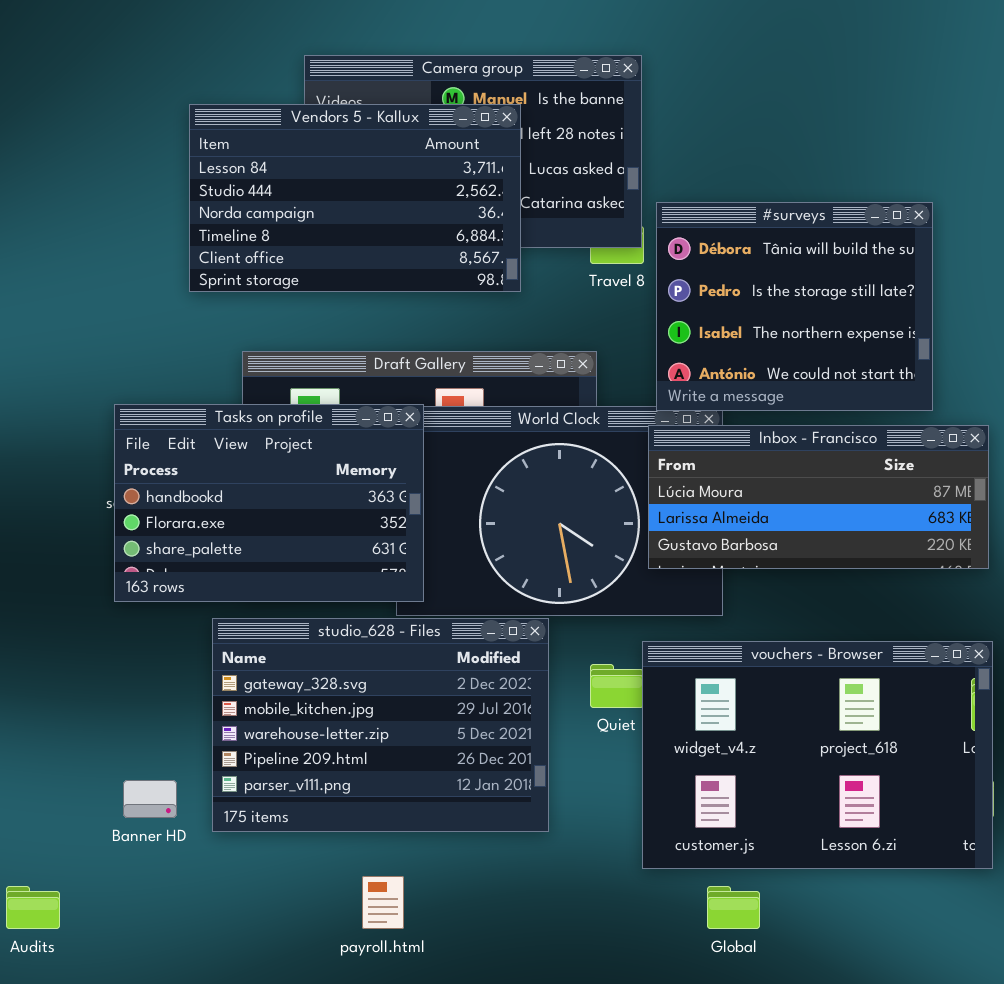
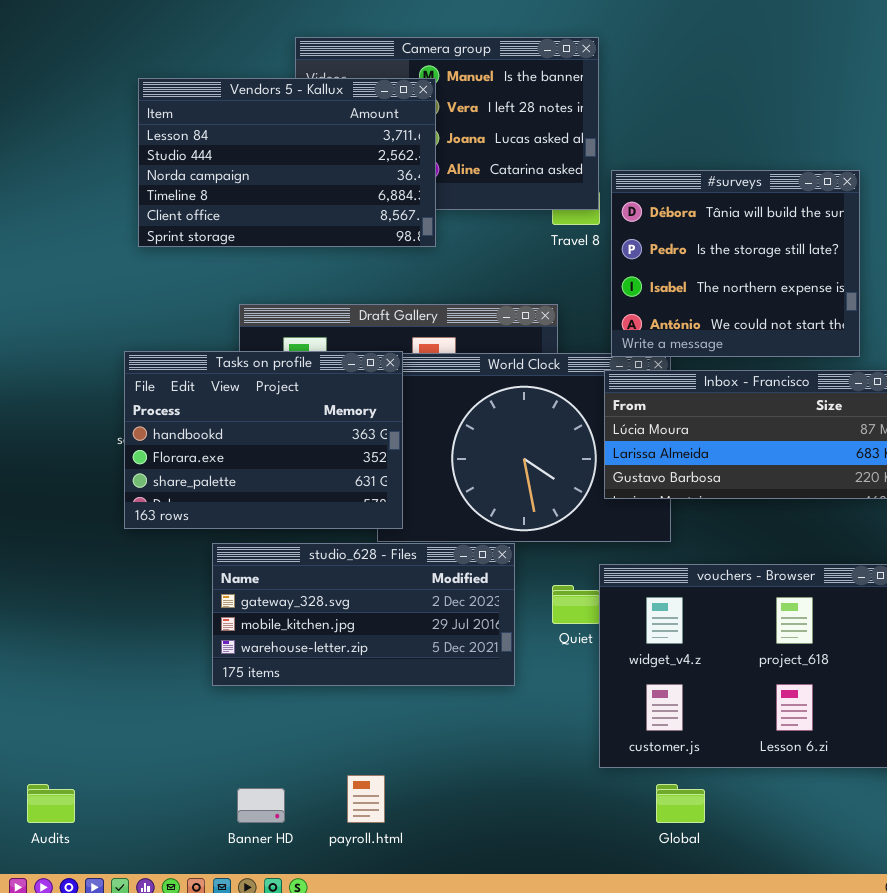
Vendors 5 - Kallux: [189,104,521,292] -> [138,78,436,247], moved
studio_628 - Files: [212,618,549,832] -> [212,543,515,686], resized
Banner HD: [123,780,177,818] -> [237,788,285,823], moved

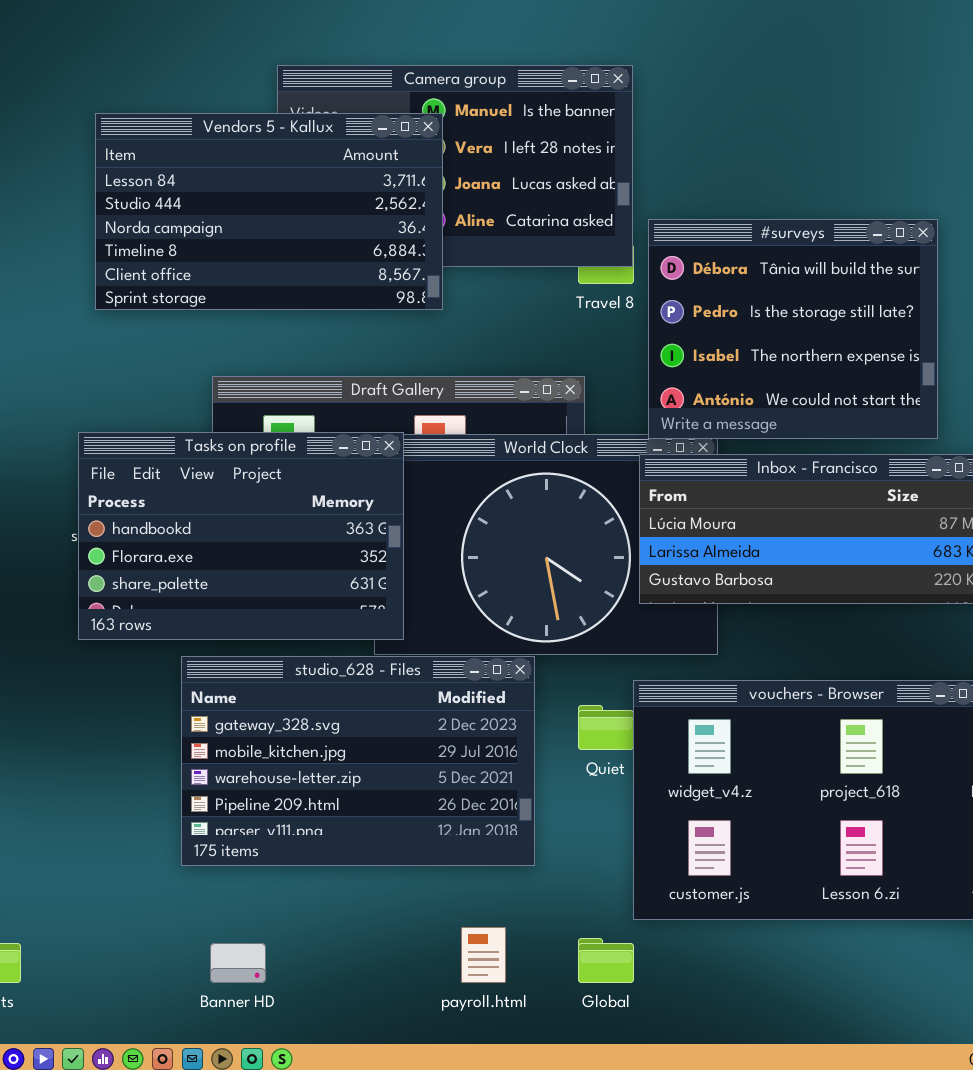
studio_628 - Files: [212,543,515,686] -> [181,656,535,866], resized
payroll.html: [347,775,385,823] -> [461,927,506,983], moved
Global: [656,784,705,823] -> [578,938,634,983], moved

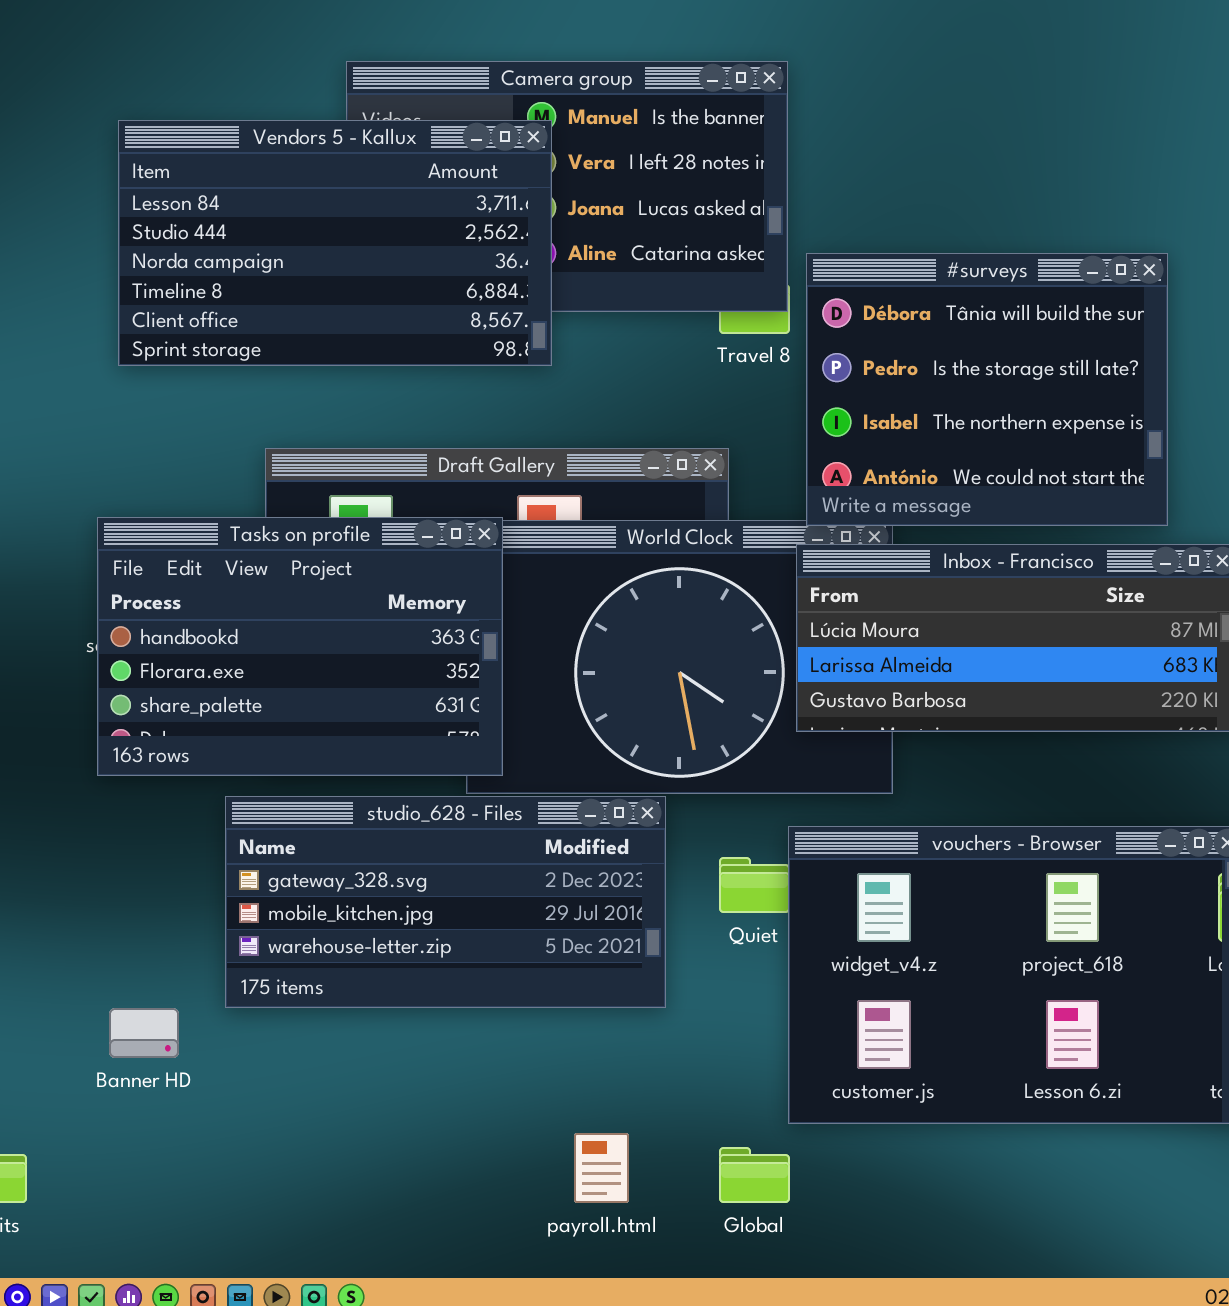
studio_628 - Files: [181,656,535,866] -> [225,796,666,1008], resized
Banner HD: [210,943,266,983] -> [109,1008,179,1058], moved

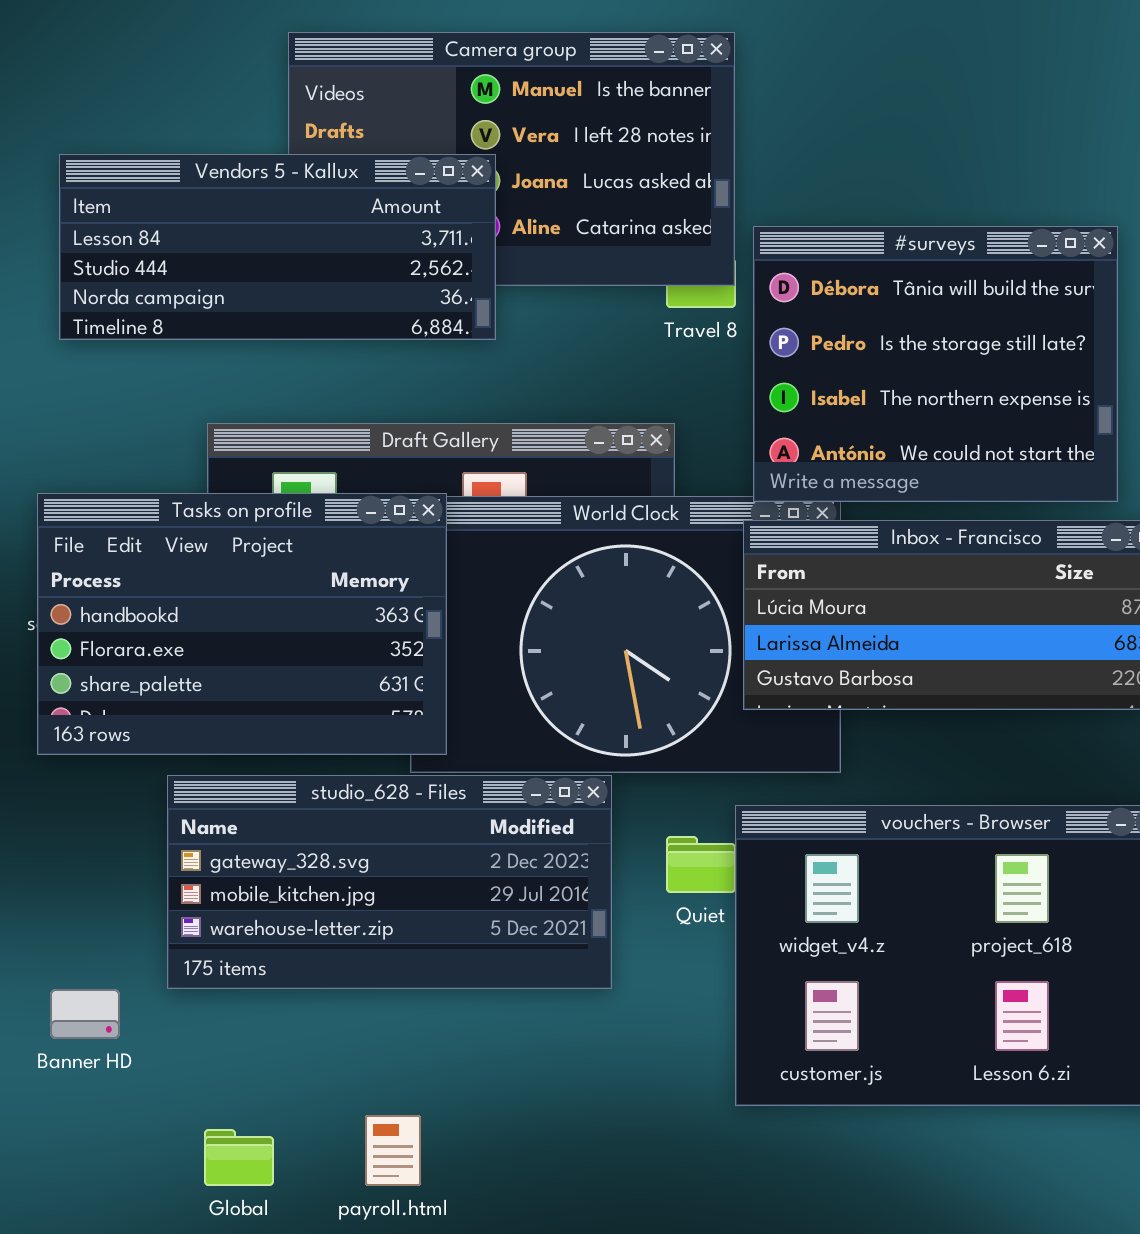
Vendors 5 - Kallux: [118,120,552,366] -> [59,154,496,340], resized
payroll.html: [574,1133,629,1203] -> [365,1115,421,1186], moved
Global: [719,1147,790,1203] -> [204,1129,274,1186], moved

